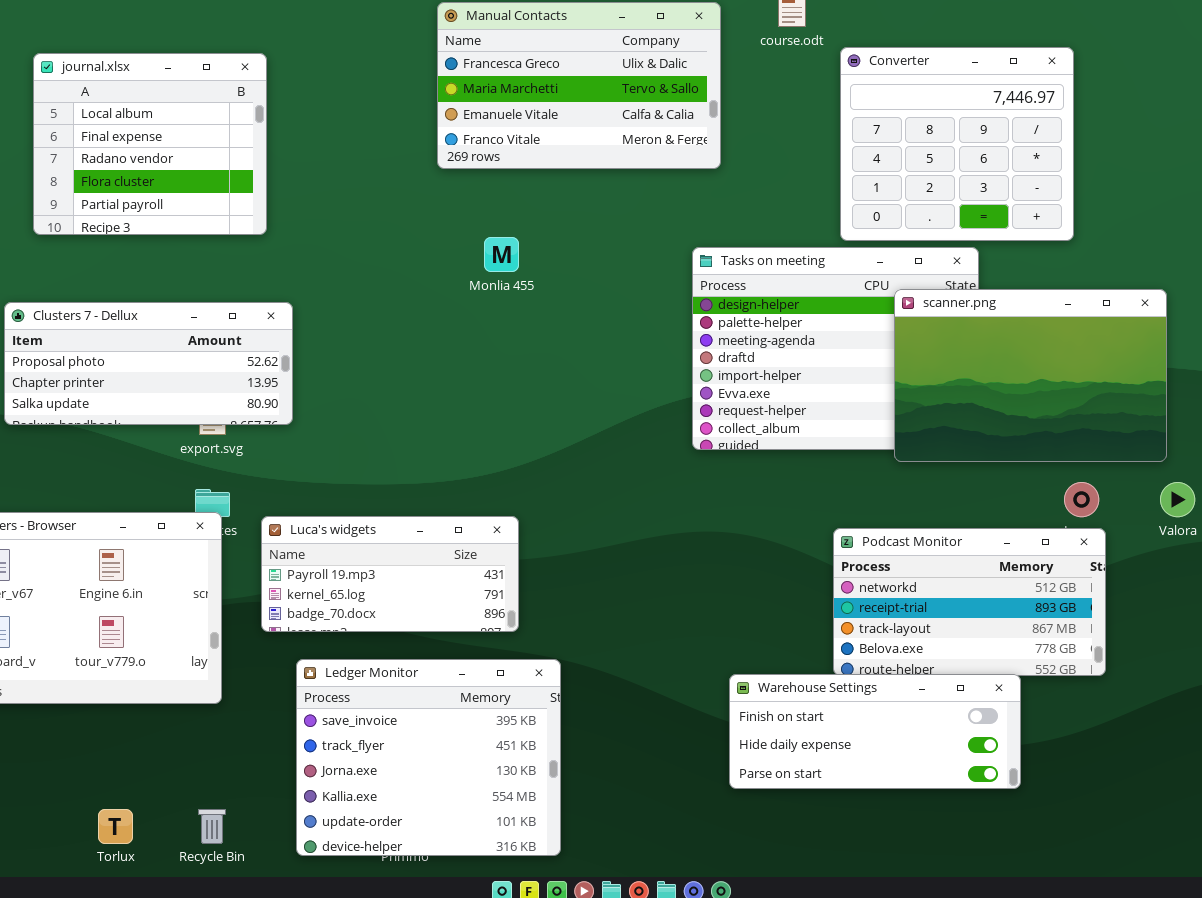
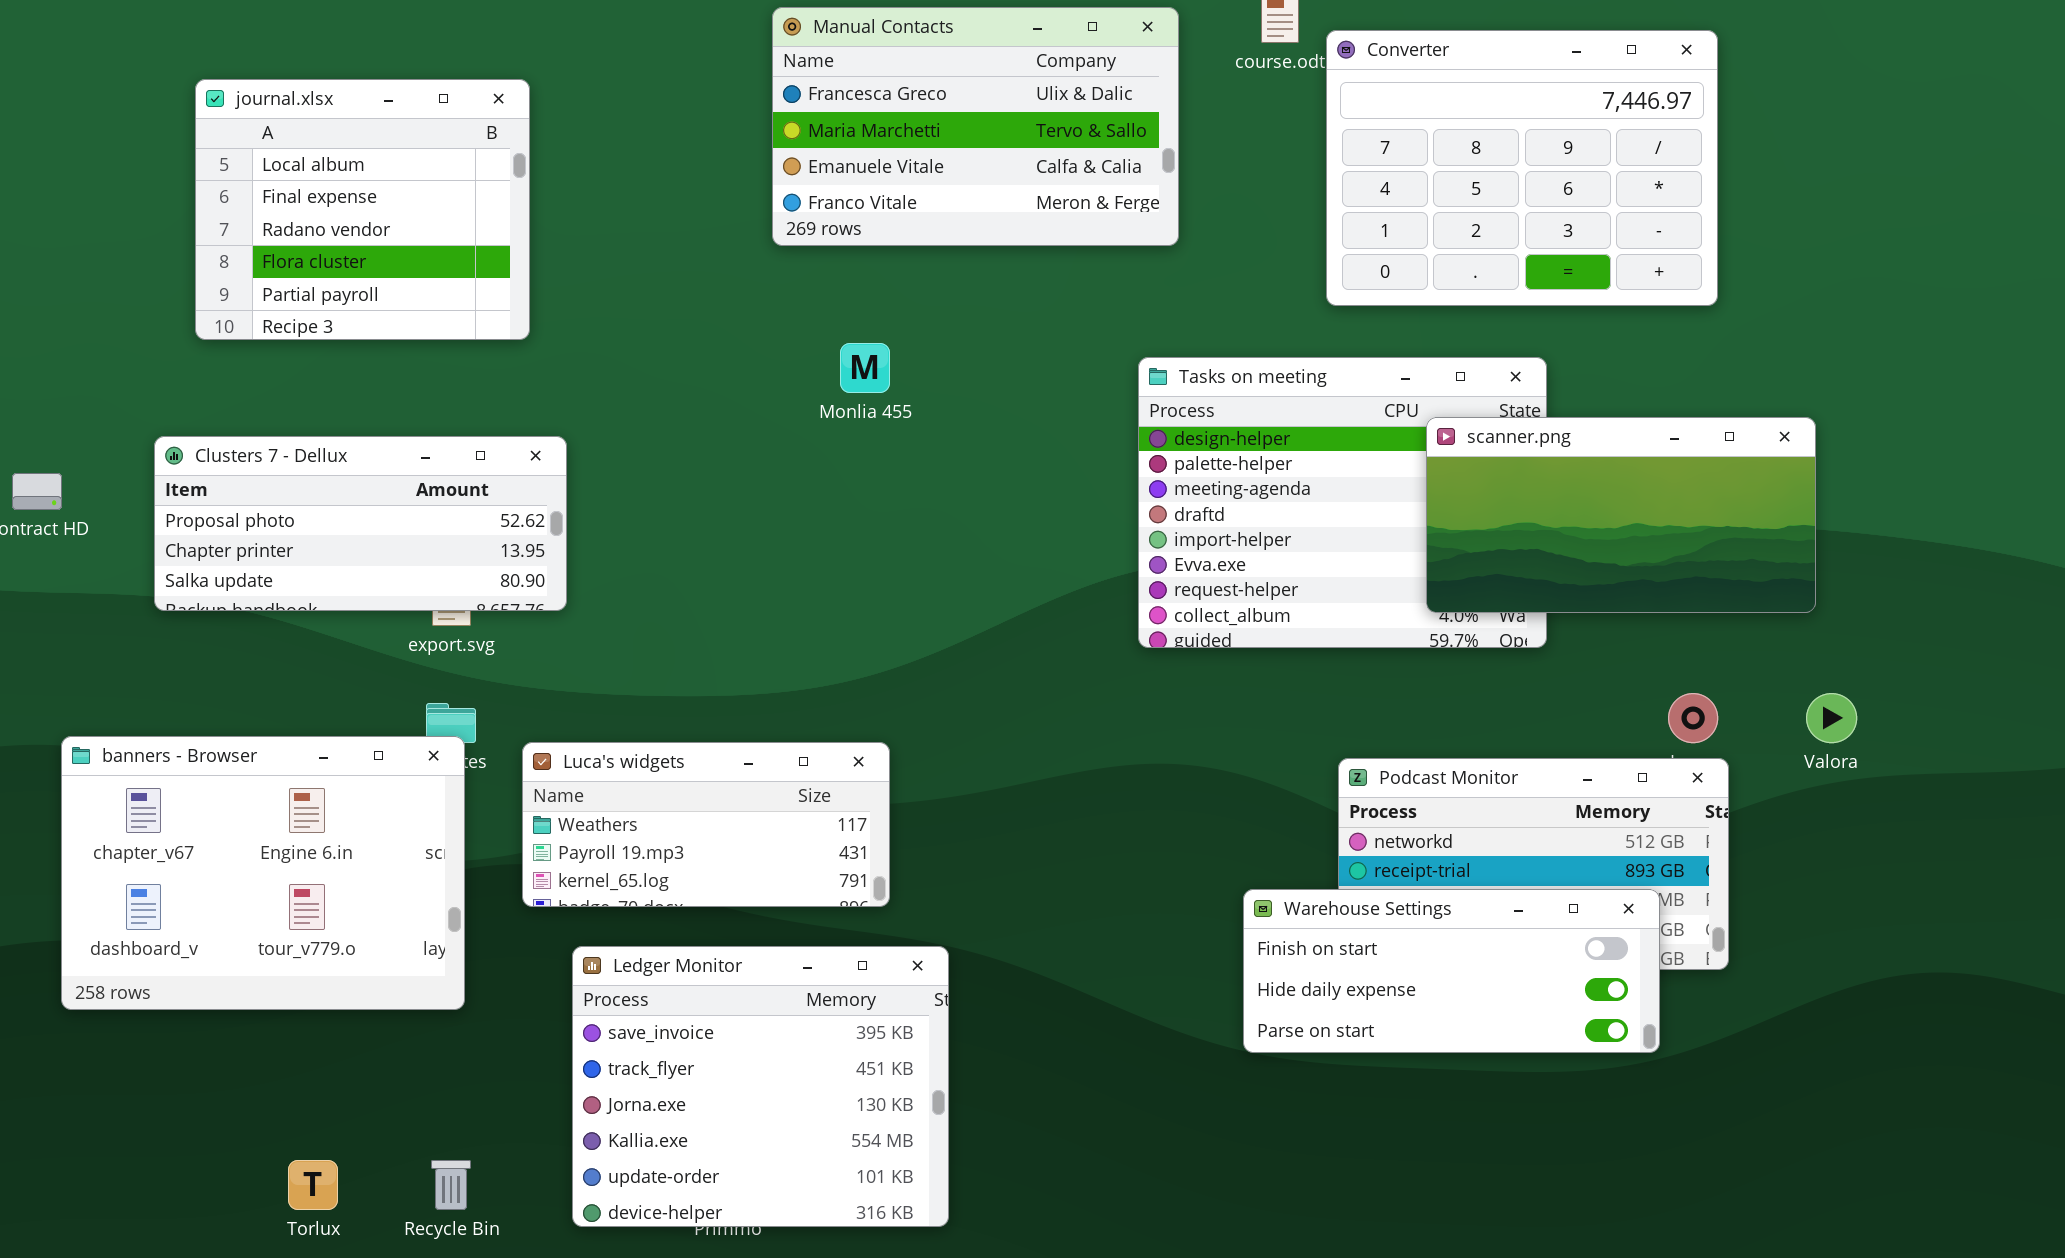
Converter: [840,47,1074,241] -> [1326,30,1718,306], moved, resized
scanner.png: [894,289,1167,462] -> [1426,417,1816,613], resized
Luca's widgets: [261,516,519,632] -> [522,742,890,907], scrolled up 1 row
Warehouse Settings: [729,674,1021,789] -> [1243,889,1660,1053], moved

